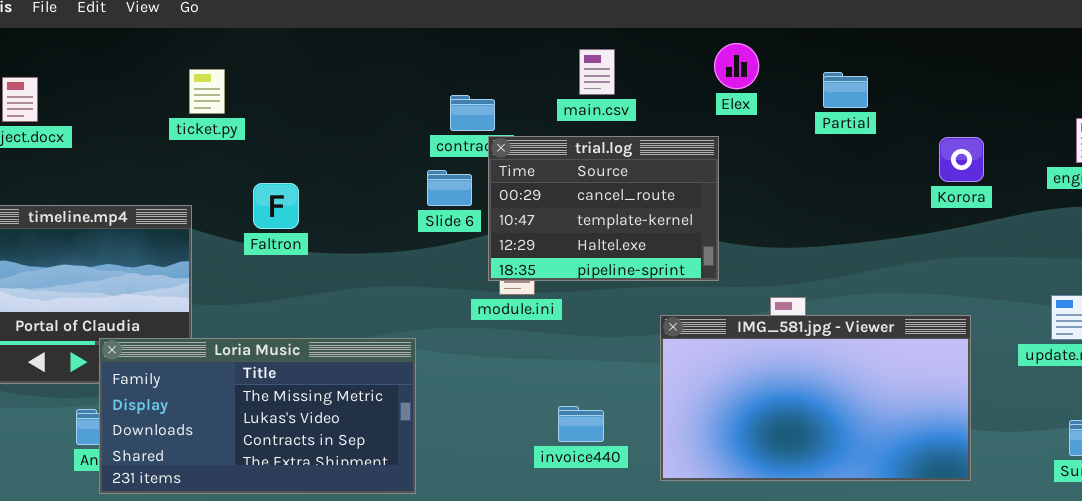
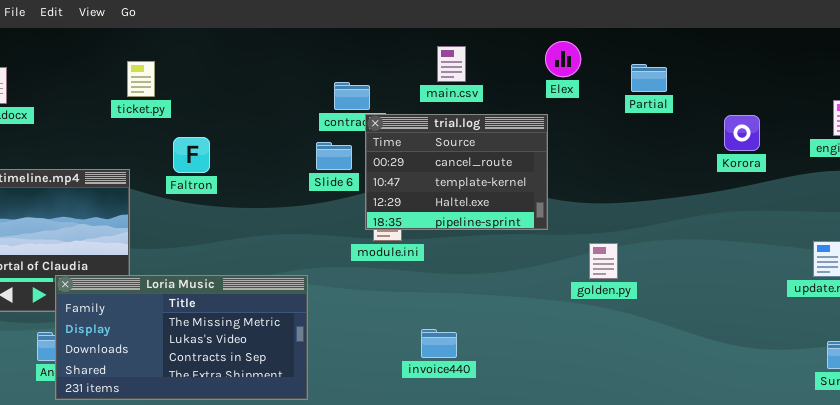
Faltron: [253,183,299,229] -> [173,137,210,173], moved
IMG_581.jpg - Viewer: [660,315,971,481] -> none, closed

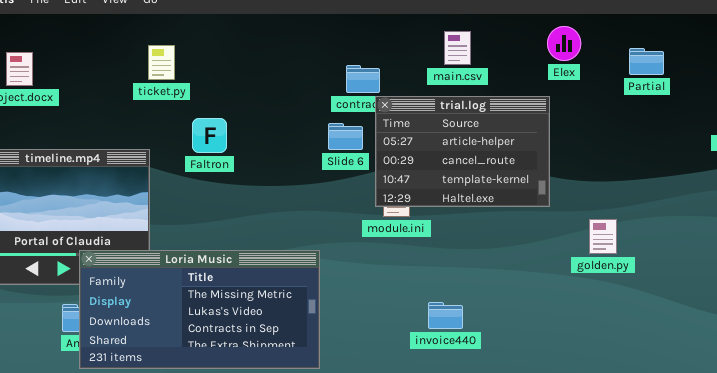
trial.log: [365,114,548,230] -> [375,96,550,207], scrolled up 1 row

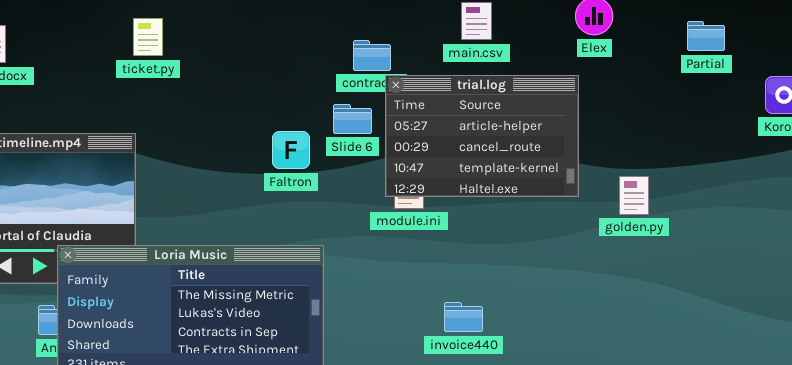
Partial: [629,48,664,75] -> [687,21,725,51], moved
Faltron: [192,118,227,153] -> [272,131,310,169], moved
golden.py: [589,219,617,254] -> [619,176,649,215], moved

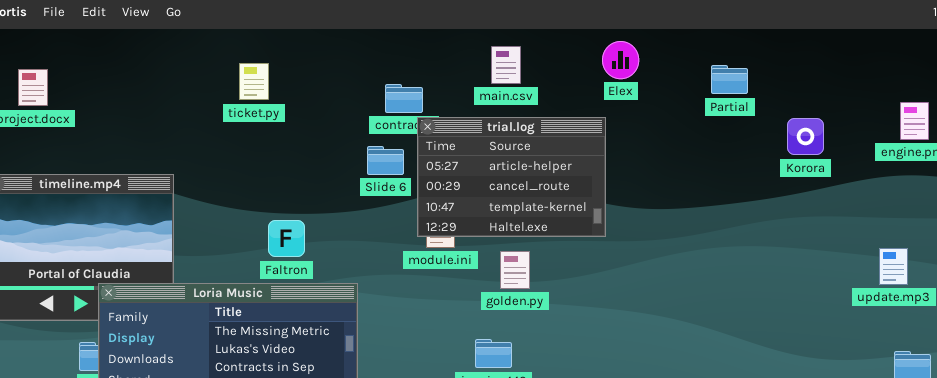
ticket.py: [133,18,163,56] -> [239,63,269,100], moved
Faltron: [272,131,310,169] -> [268,220,305,257], moved
golden.py: [619,176,649,215] -> [500,251,530,289], moved

